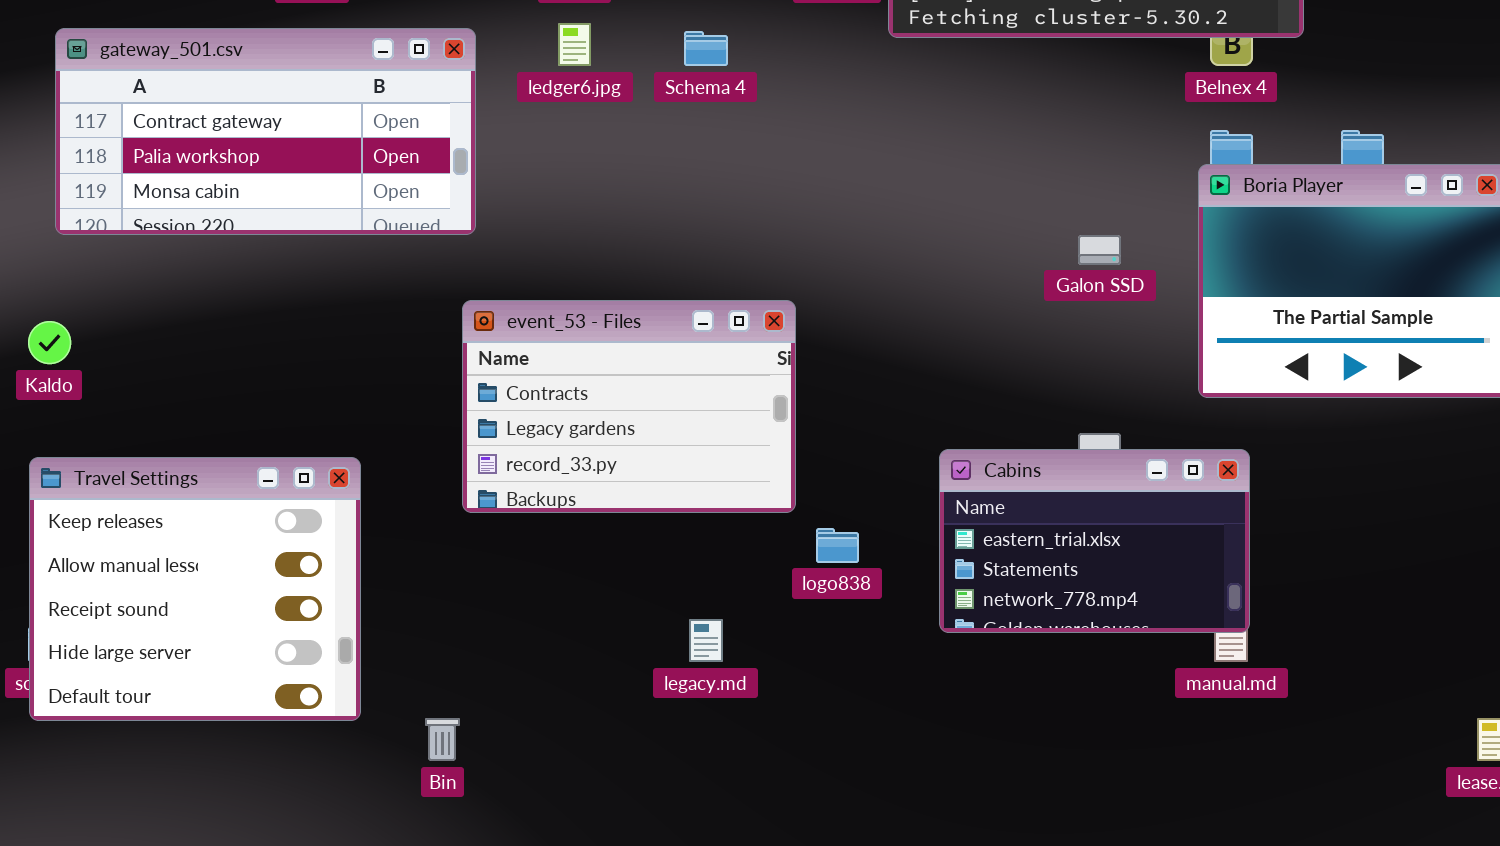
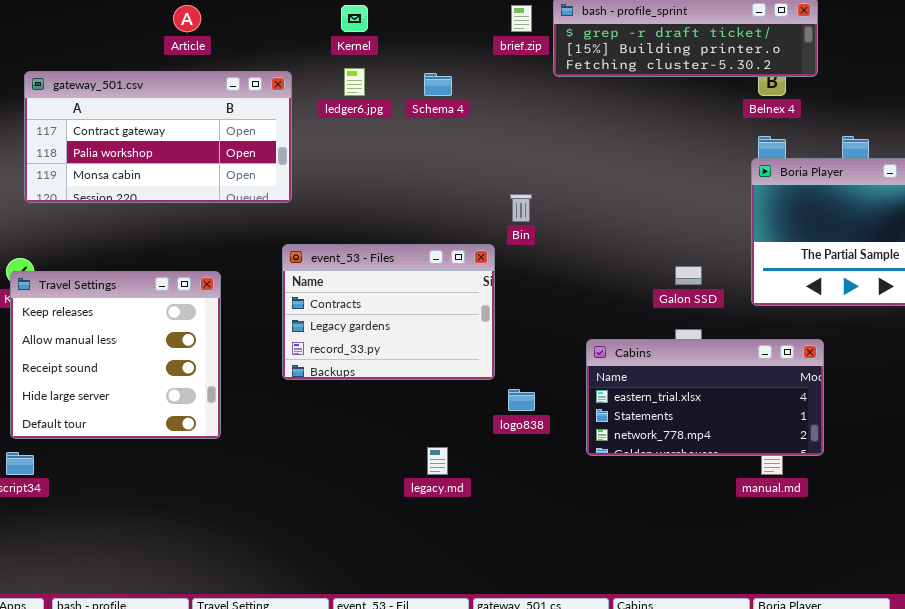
Galon SSD: [1078,235,1121,265] -> [675,266,702,285], moved
Cabins: [939,449,1250,633] -> [586,339,824,456], resized
Travel Settings: [29,457,361,721] -> [10,271,221,439], moved
Bin: [425,718,460,761] -> [510,194,532,222], moved

